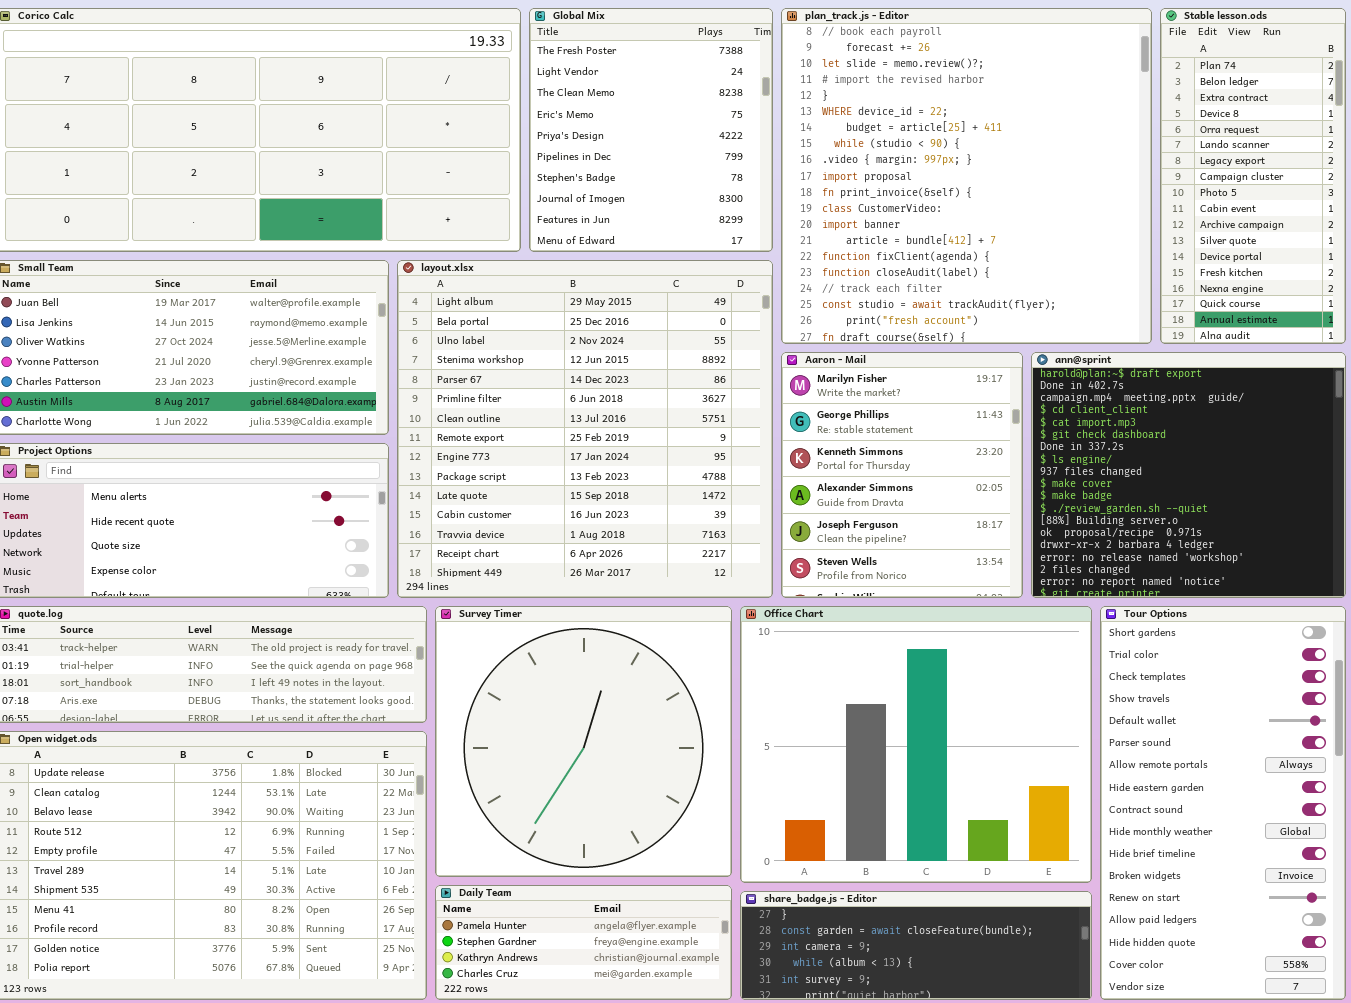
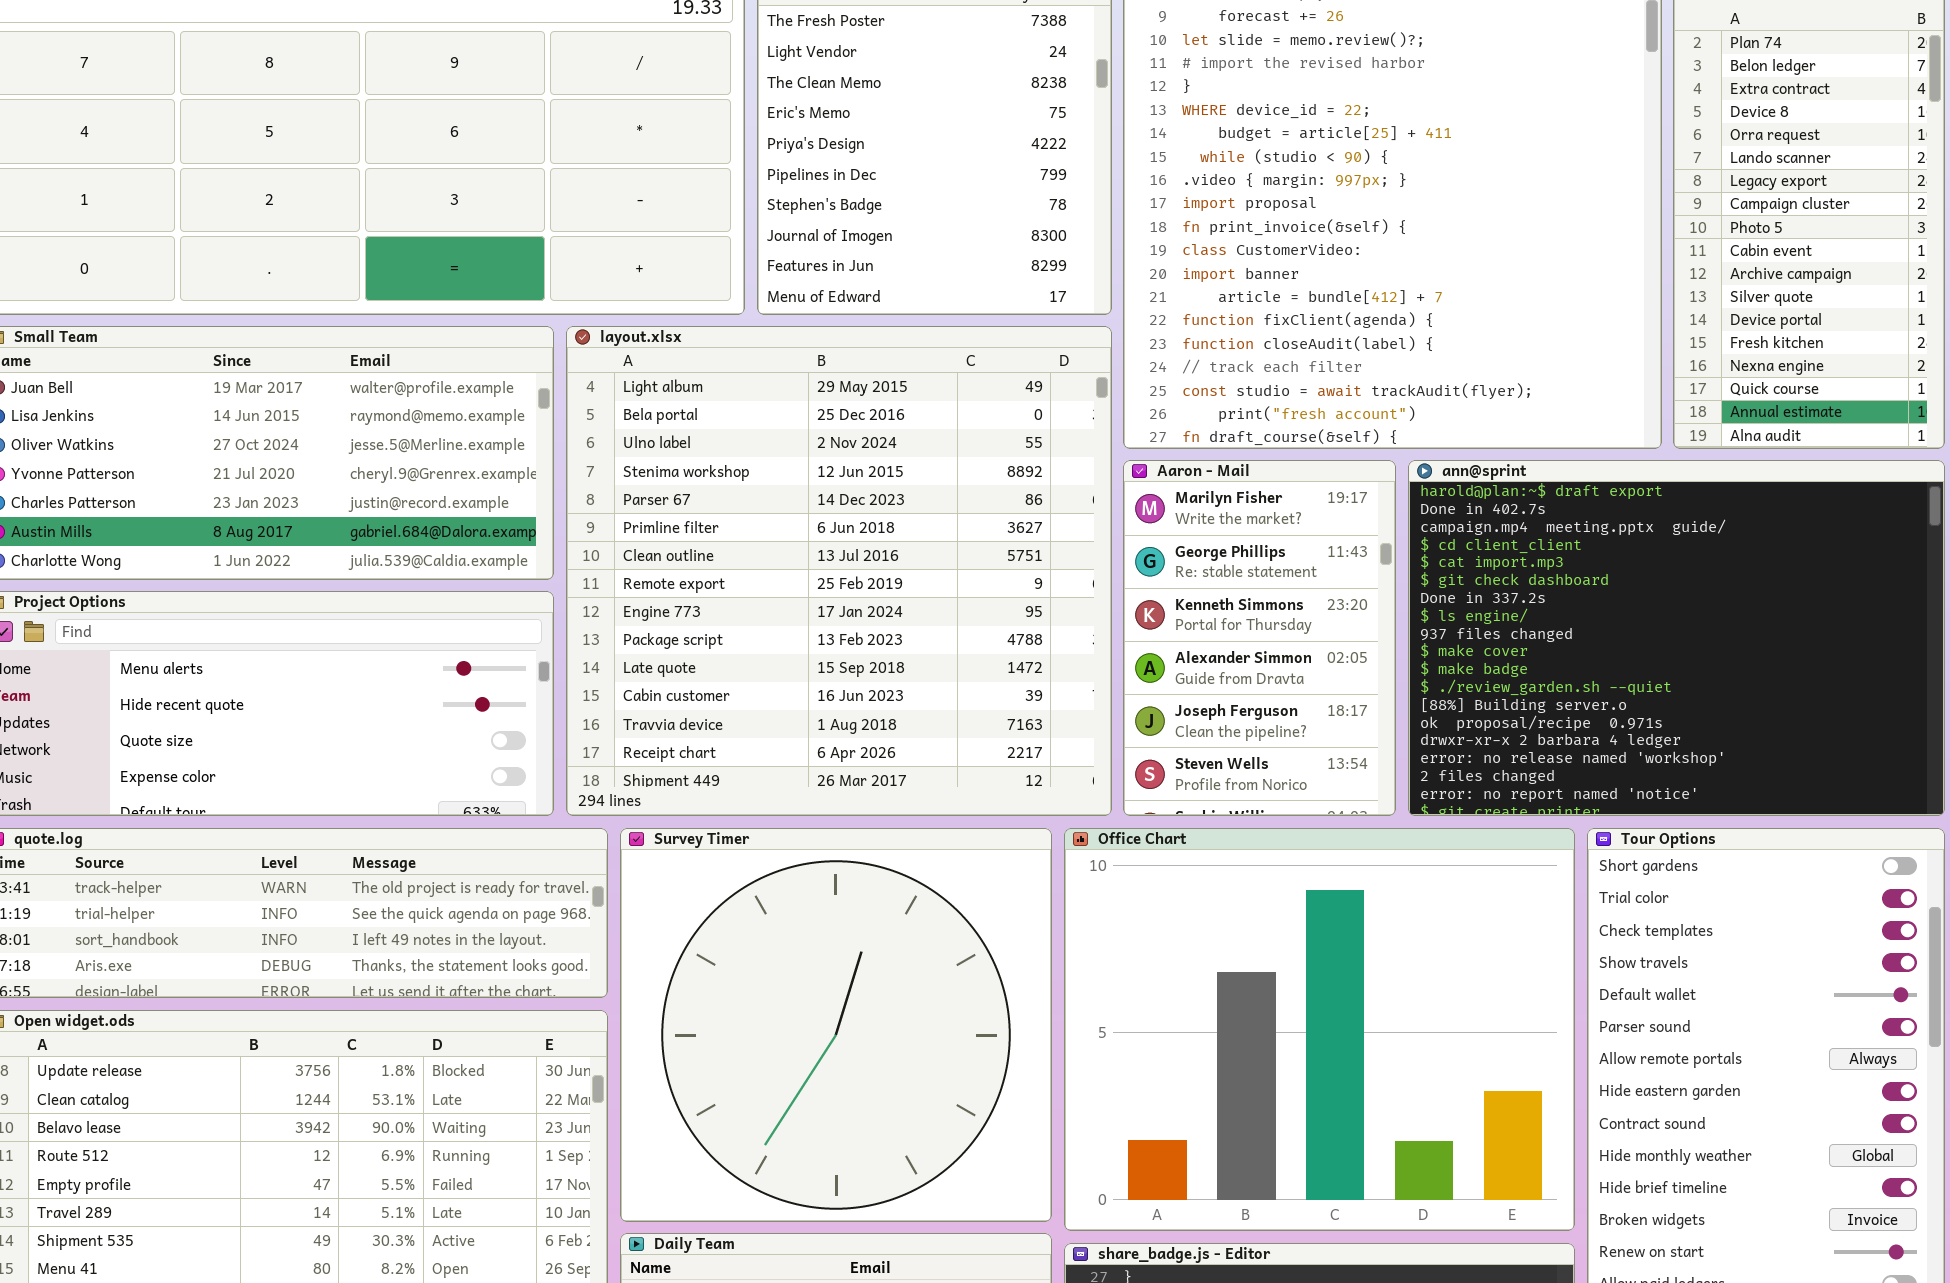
Aaron - Mail: [781,352,1023,598] -> [1123,460,1396,816], resized
ann@sprint: [1031,352,1346,598] -> [1408,460,1945,816], resized

